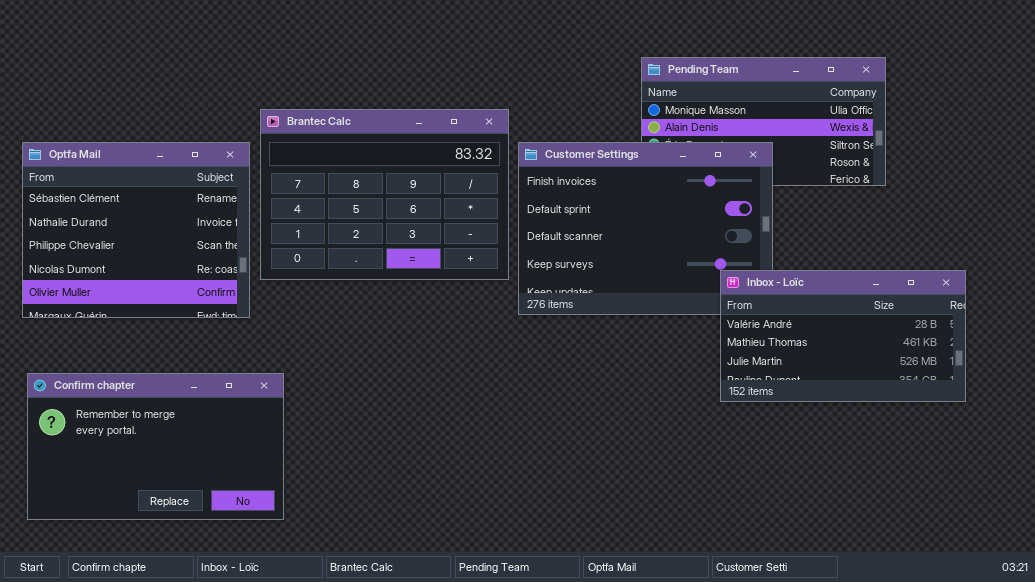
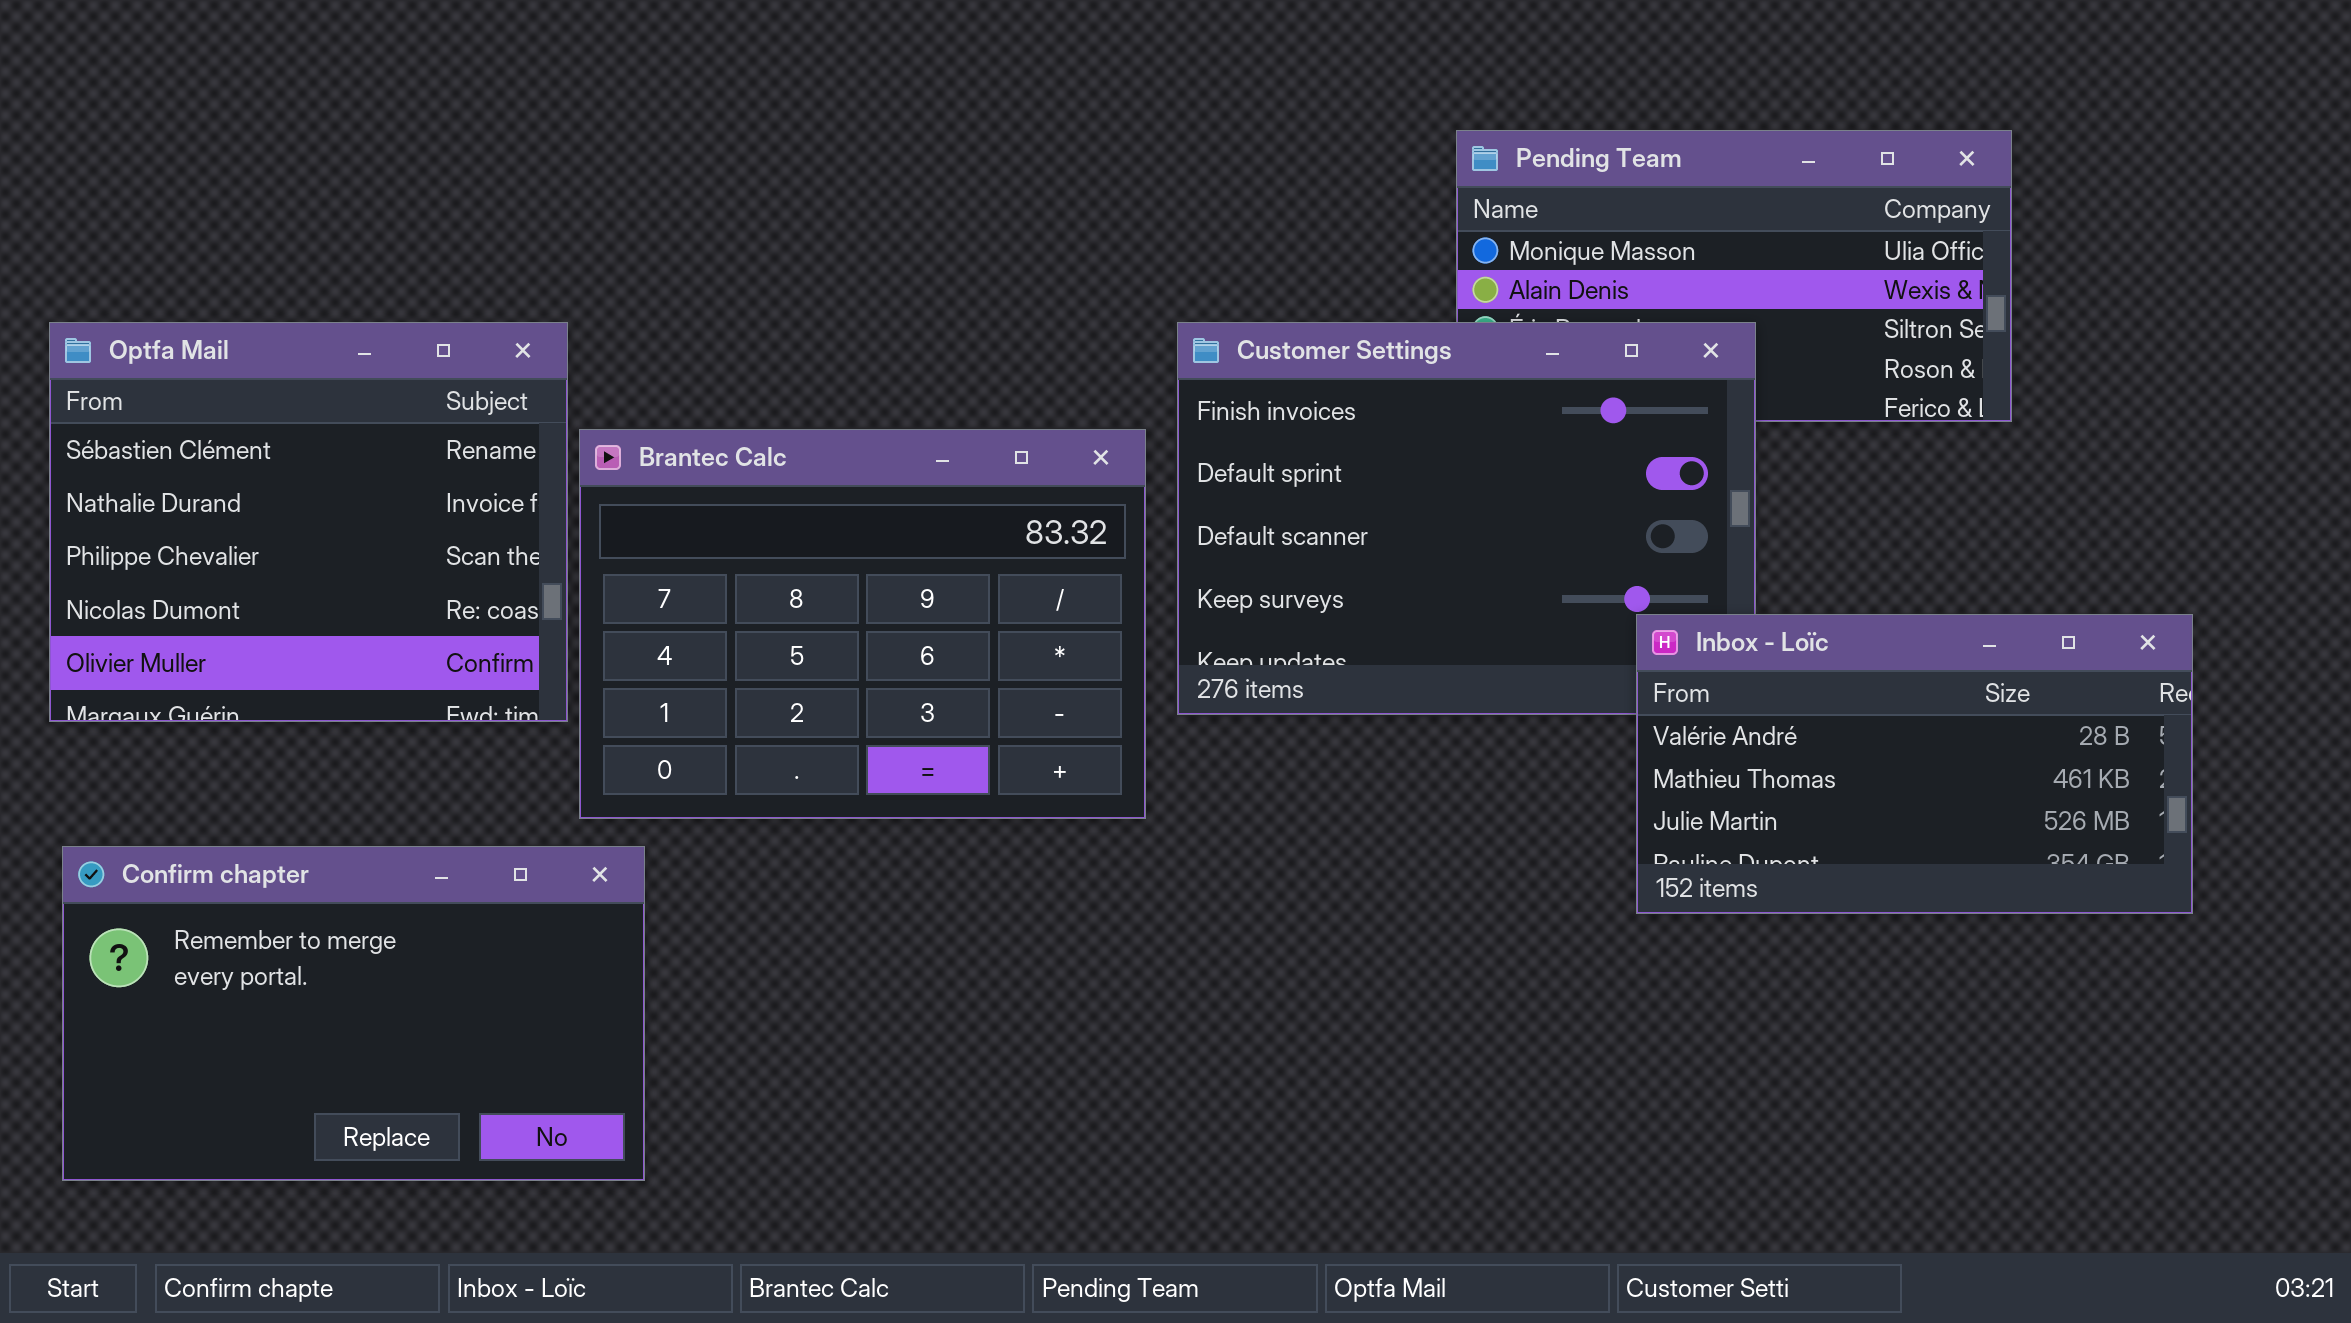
Brantec Calc: [260,109,509,280] -> [579,429,1146,819], moved

